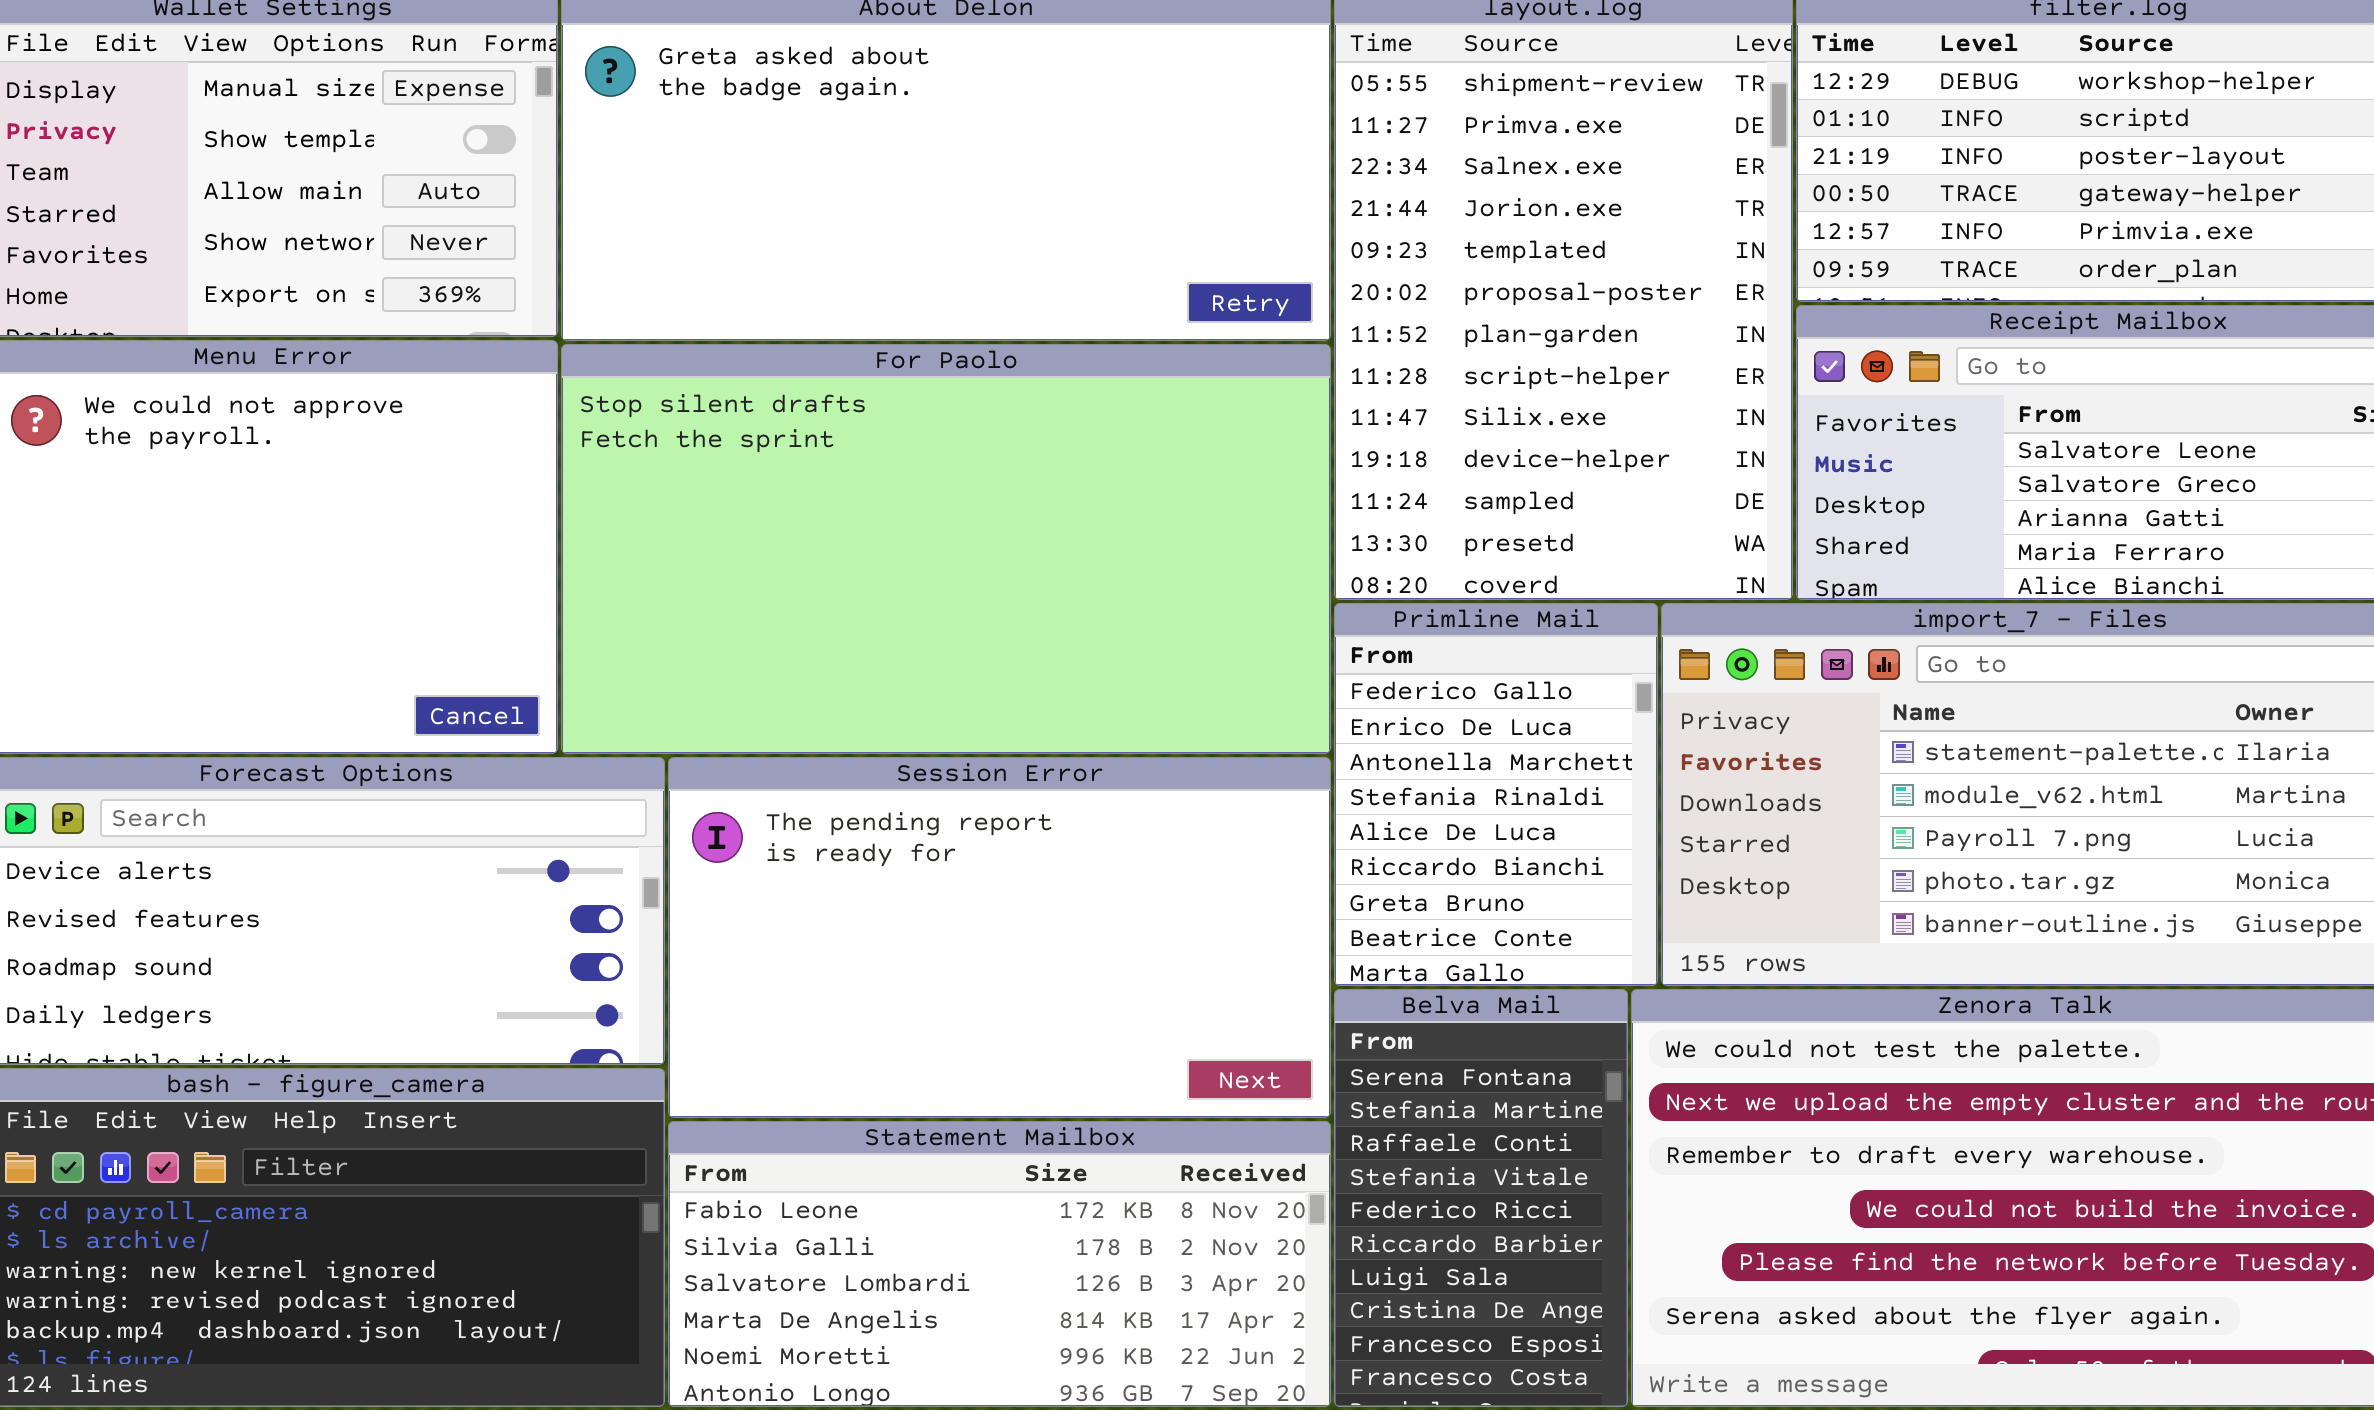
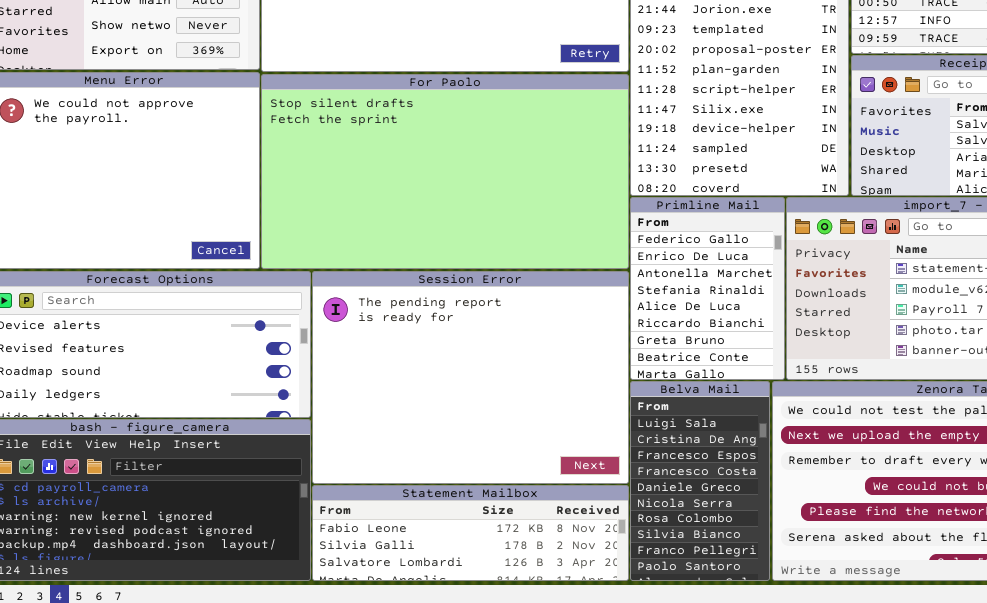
Session Error: [668,757,1331,1118] -> [312,271,629,484], resized
Belva Mail: [1334,989,1628,1407] -> [630,381,770,581], scrolled down 6 rows
Statement Mailbox: [668,1121,1331,1407] -> [312,485,629,581], resized

